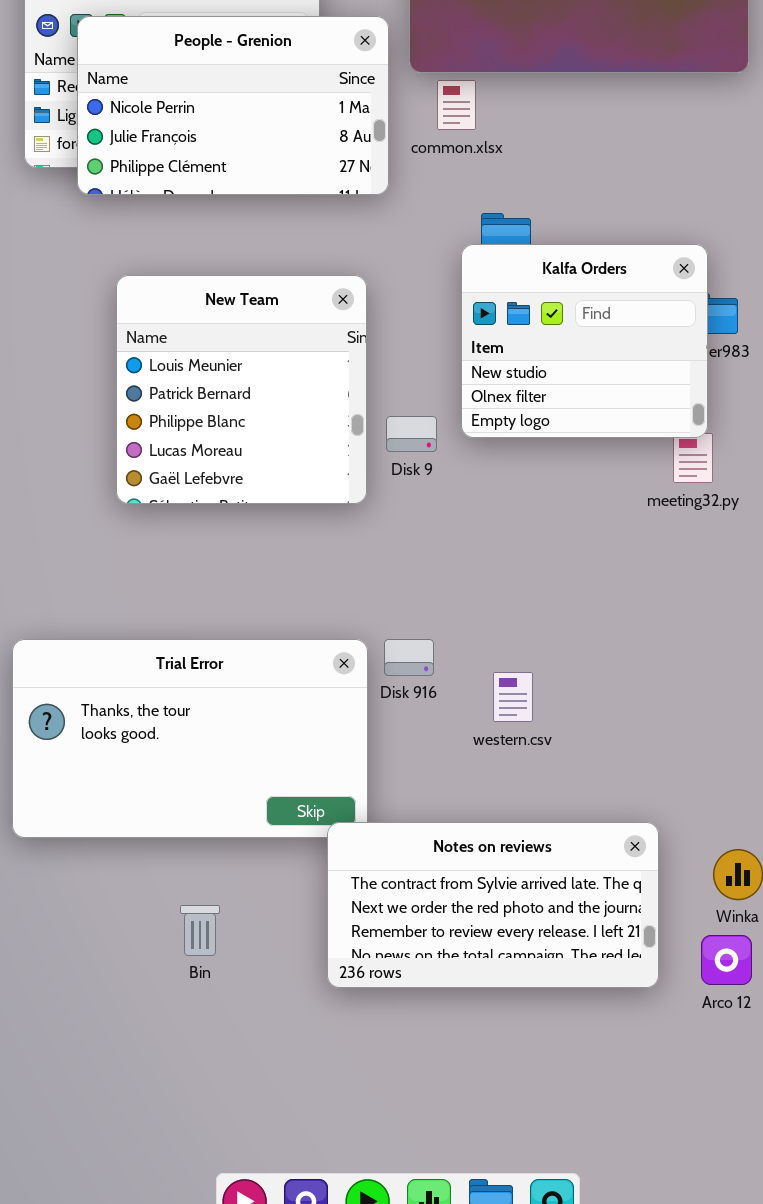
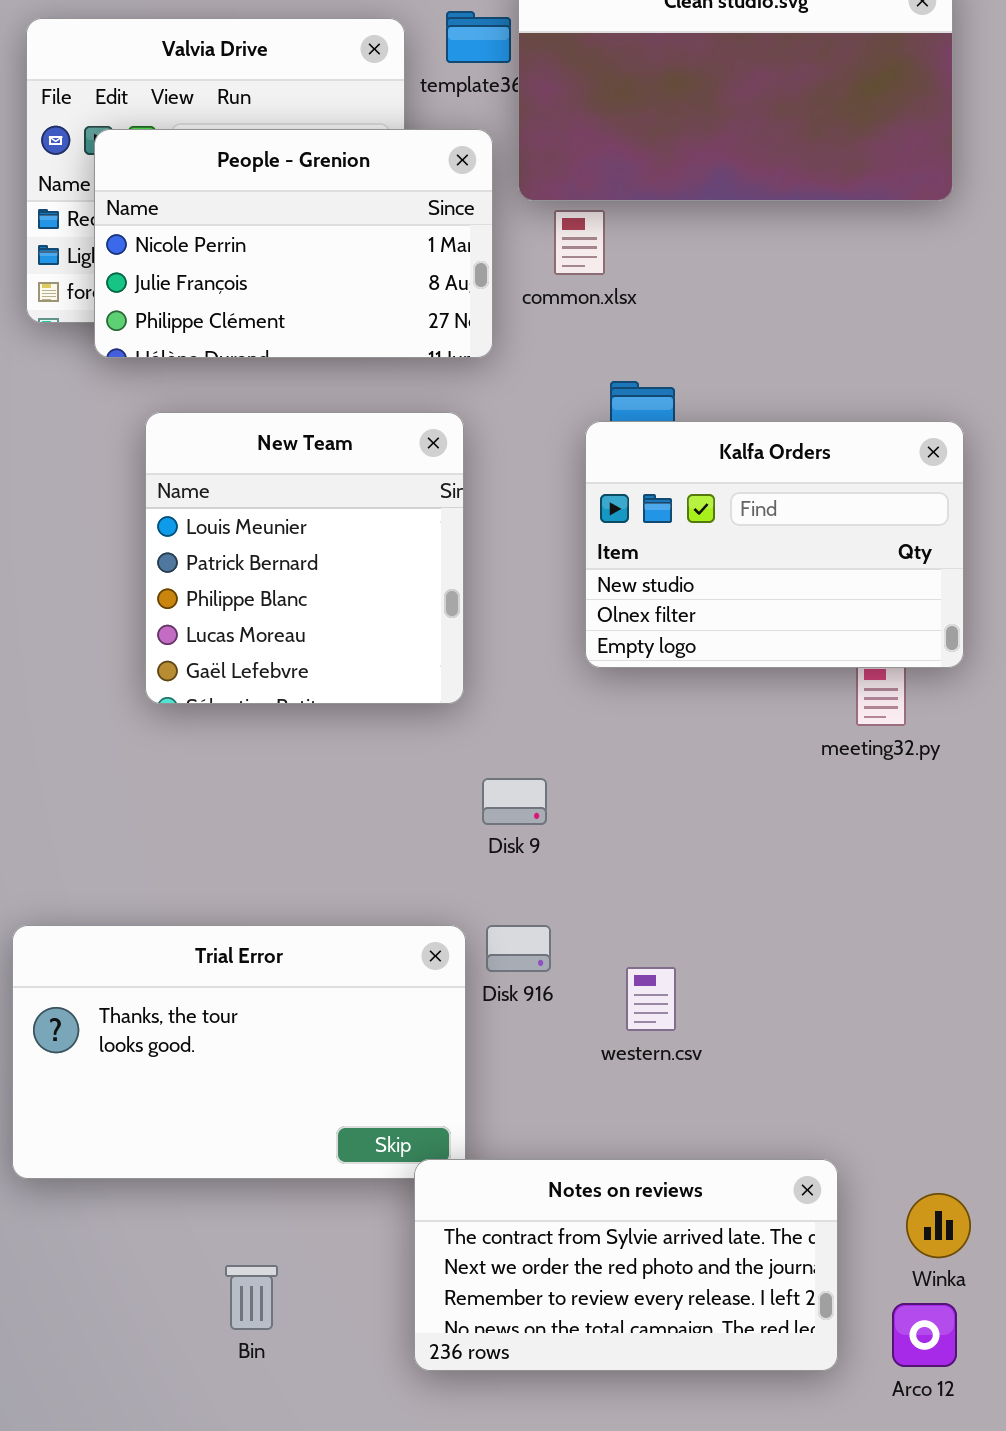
Kalfa Orders: [461,244,708,438] -> [585,421,964,668], resized
New Team: [116,275,367,504] -> [145,412,464,704], moved
Disk 9: [386,416,437,452] -> [482,778,547,825], moved

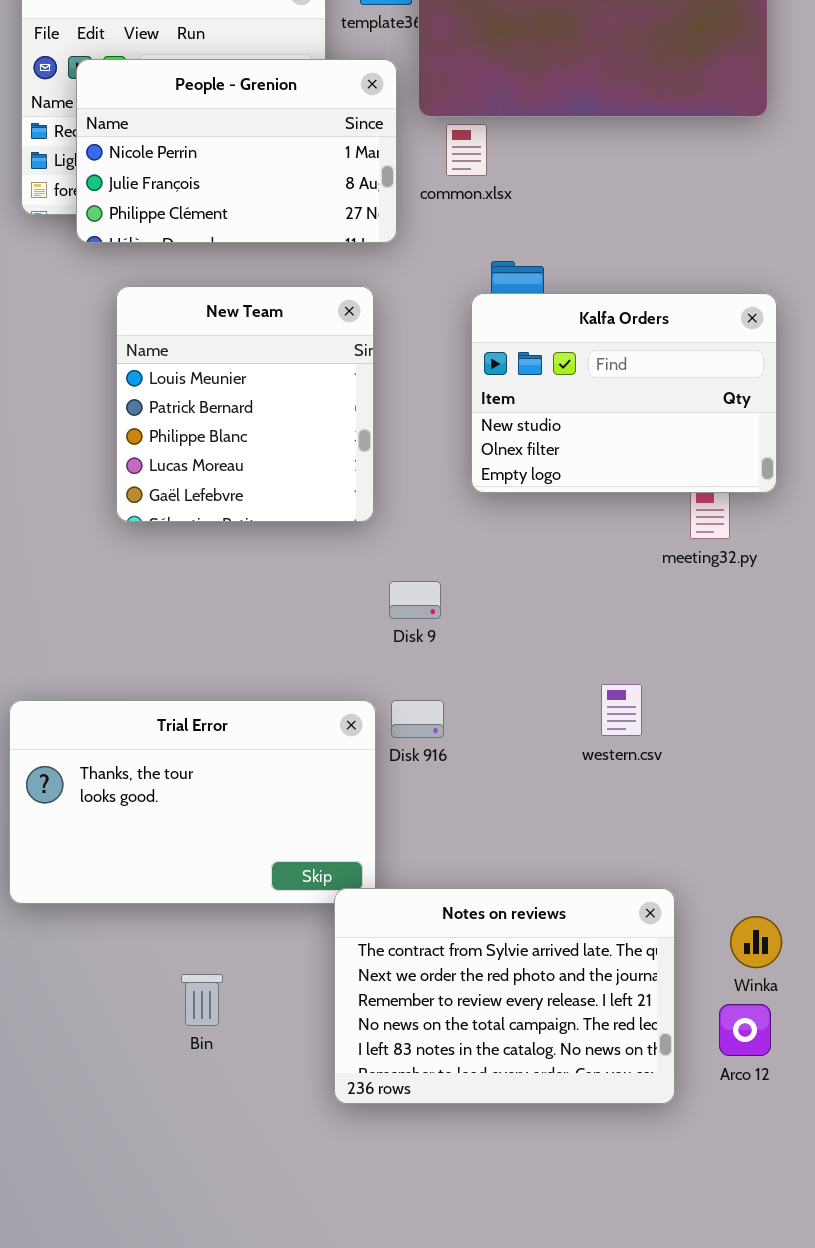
western.csv: [626,967,676,1031] -> [601,684,642,736], moved
Notes on reviews: [414,1159,838,1371] -> [334,888,675,1104], resized

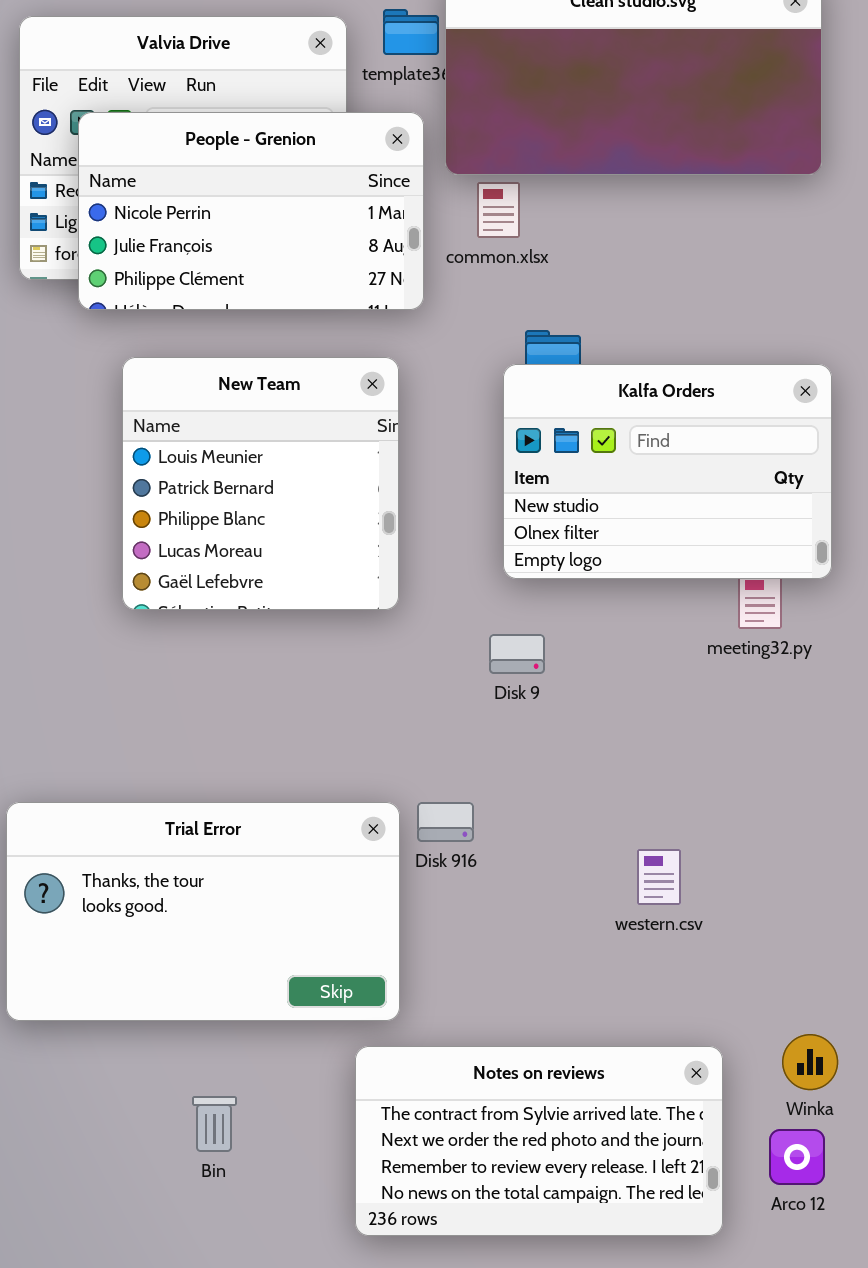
Disk 9: [389,581,441,619] -> [489,634,545,674], moved
western.csv: [601,684,642,736] -> [637,849,681,905], moved
Notes on reviews: [334,888,675,1104] -> [355,1046,723,1236], resized

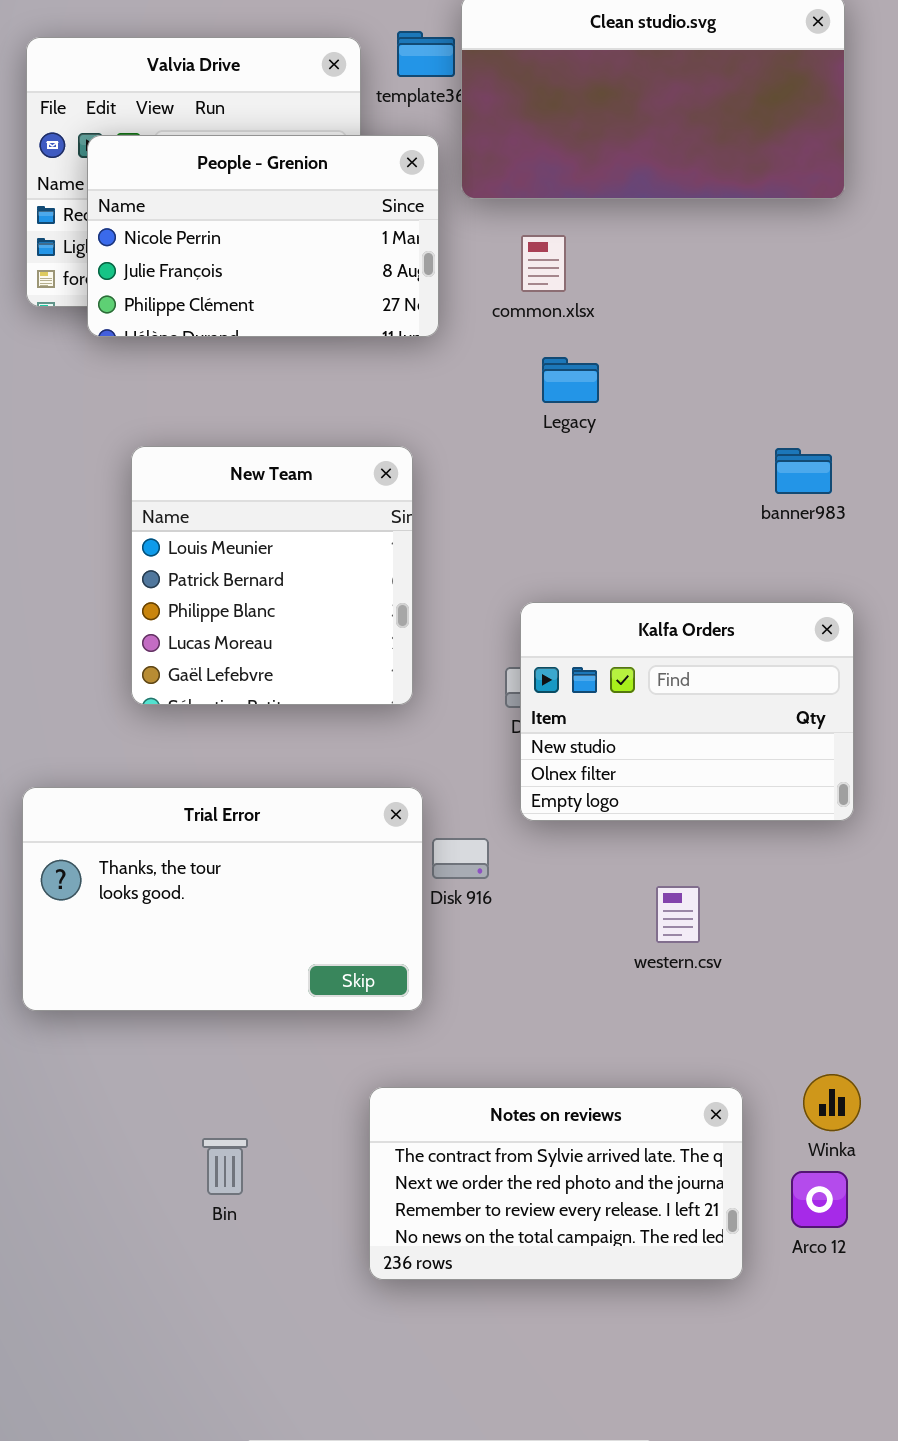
common.xlsx: [477,182,520,238] -> [521,235,566,292], moved
New Team: [122,357,399,610] -> [131,446,413,705], moved
Kalfa Orders: [503,364,832,579] -> [520,602,854,821], moved
Trial Error: [6,802,400,1021] -> [22,787,423,1011], moved

